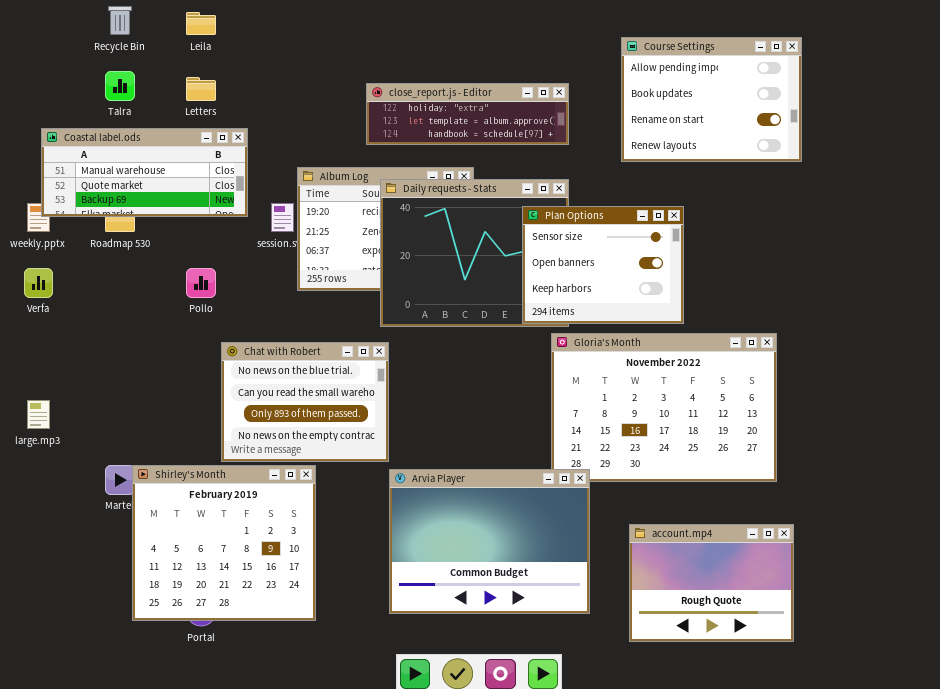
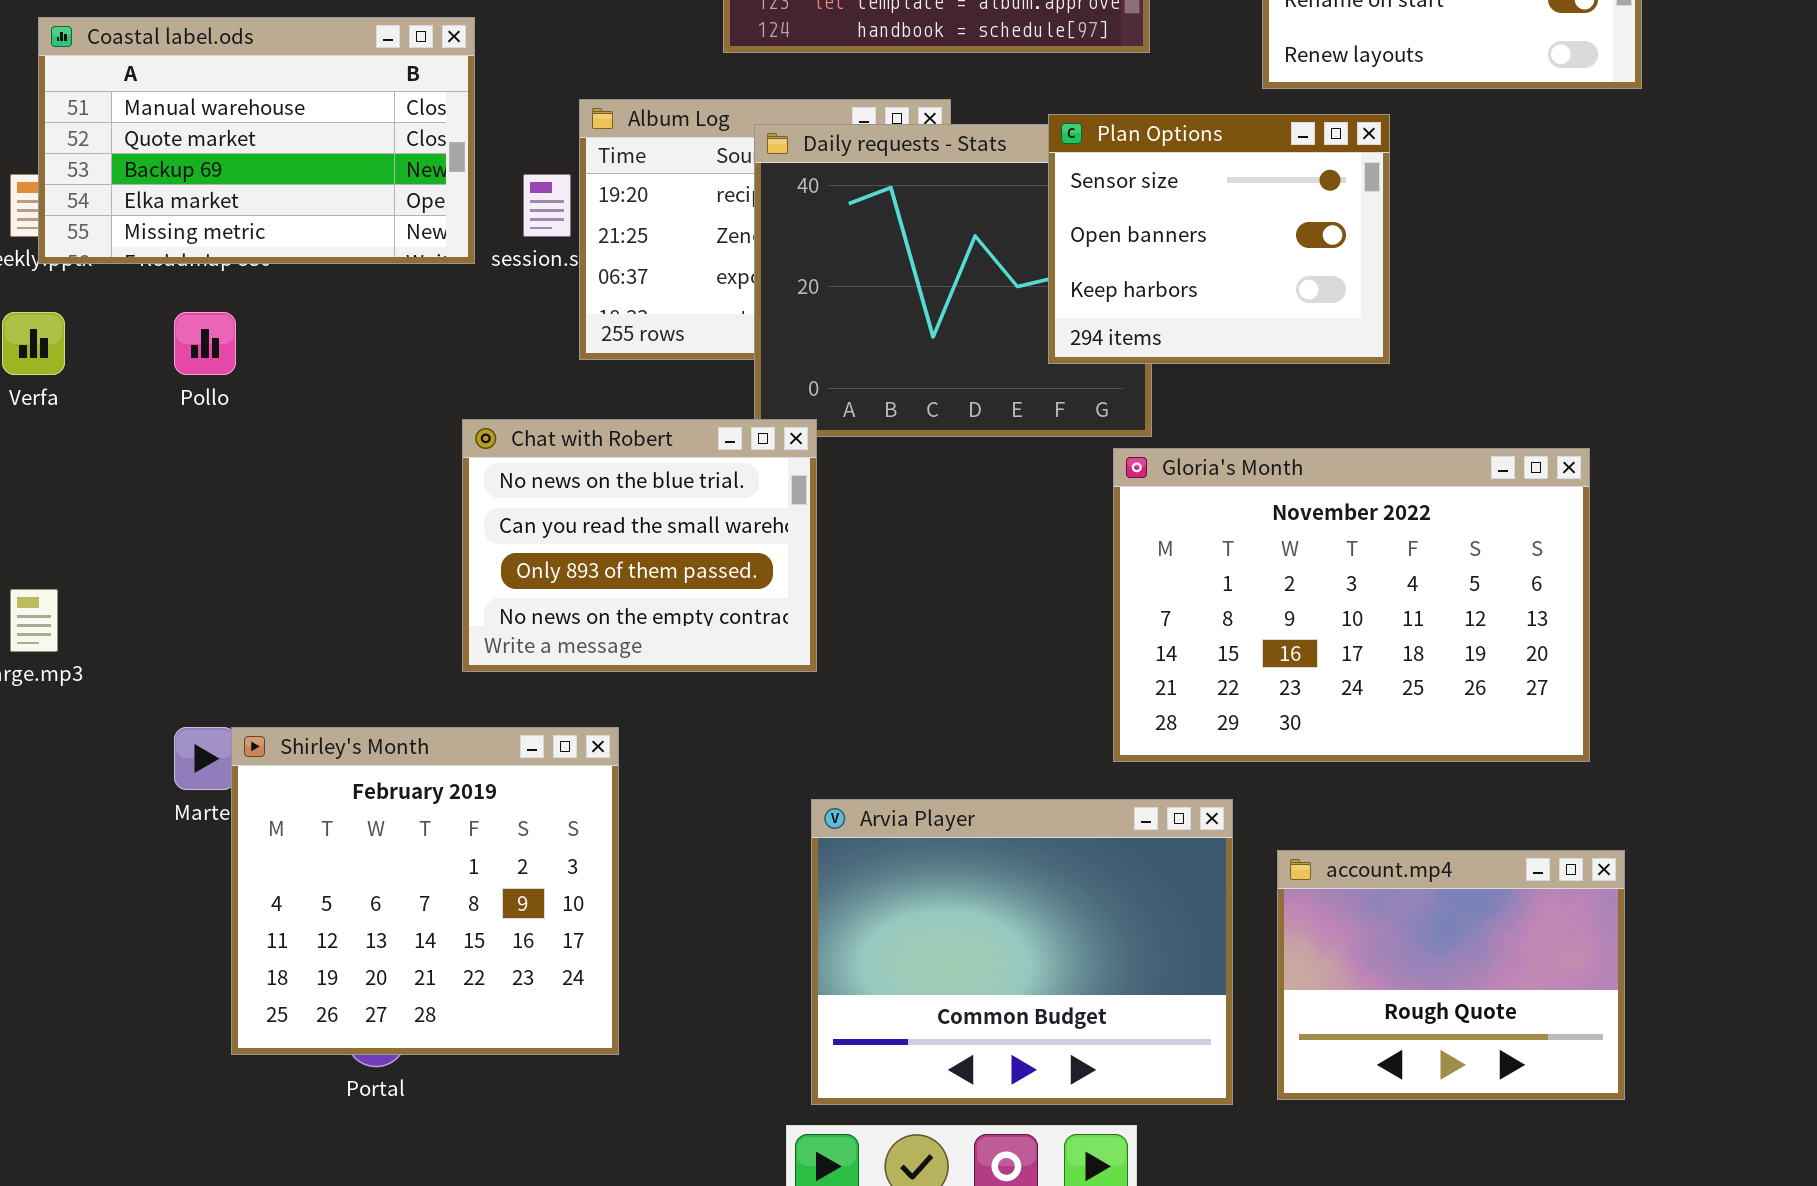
Coastal label.ods: [41,128,248,217] -> [38,17,475,264], resized
Plan Options: [522,206,684,324] -> [1048,114,1390,364], moved
Pollo: [186,268,216,298] -> [174,312,236,375], moved
Chat with Robert: [221,342,389,462] -> [462,419,817,672], moved
Arvia Player: [389,469,590,614] -> [811,799,1233,1105], moved

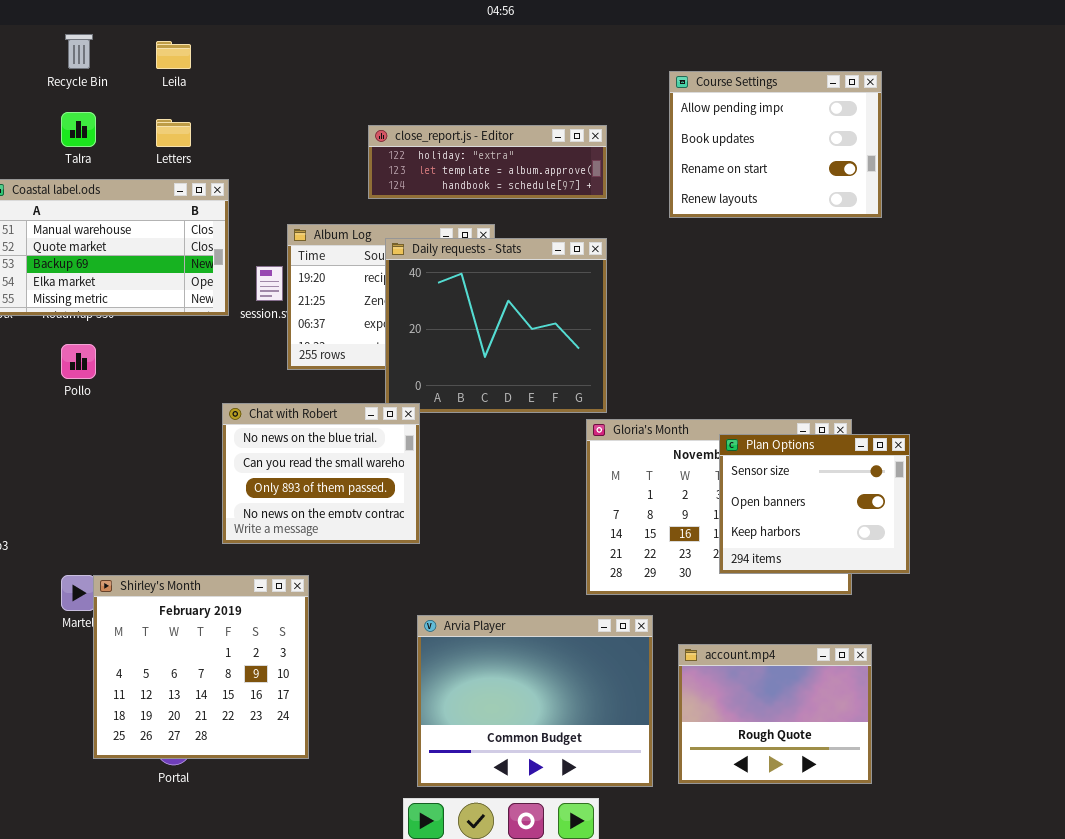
Plan Options: [1048,114,1390,364] -> [719,434,910,574], moved

